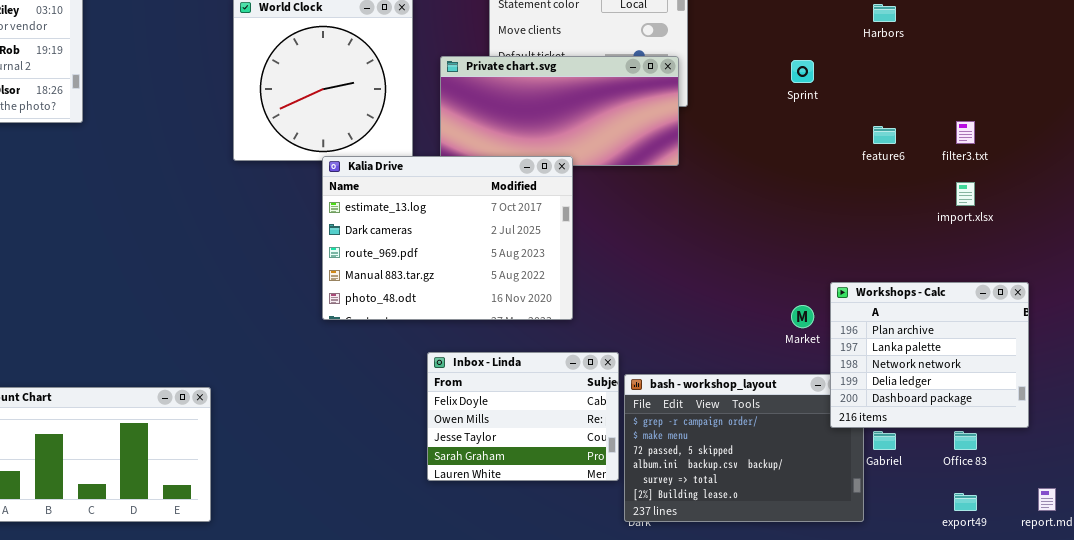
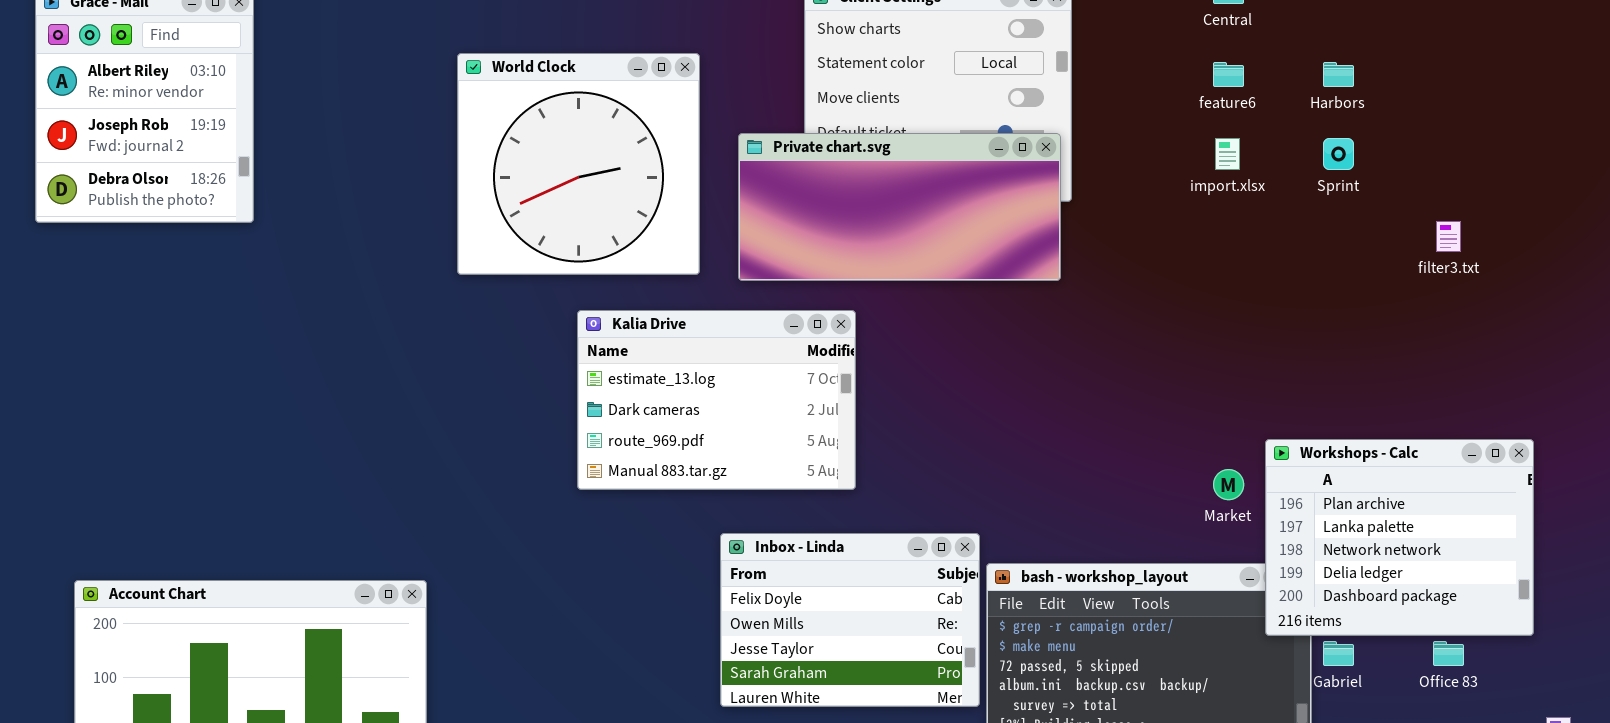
Sprint: [791,60,814,83] -> [1323,138,1354,170], moved
feature6: [873,126,896,144] -> [1213,62,1244,87], moved
Kalia Drive: [322,156,573,320] -> [577,310,856,490], resized
import.xlsx: [956,182,975,206] -> [1215,138,1240,170], moved

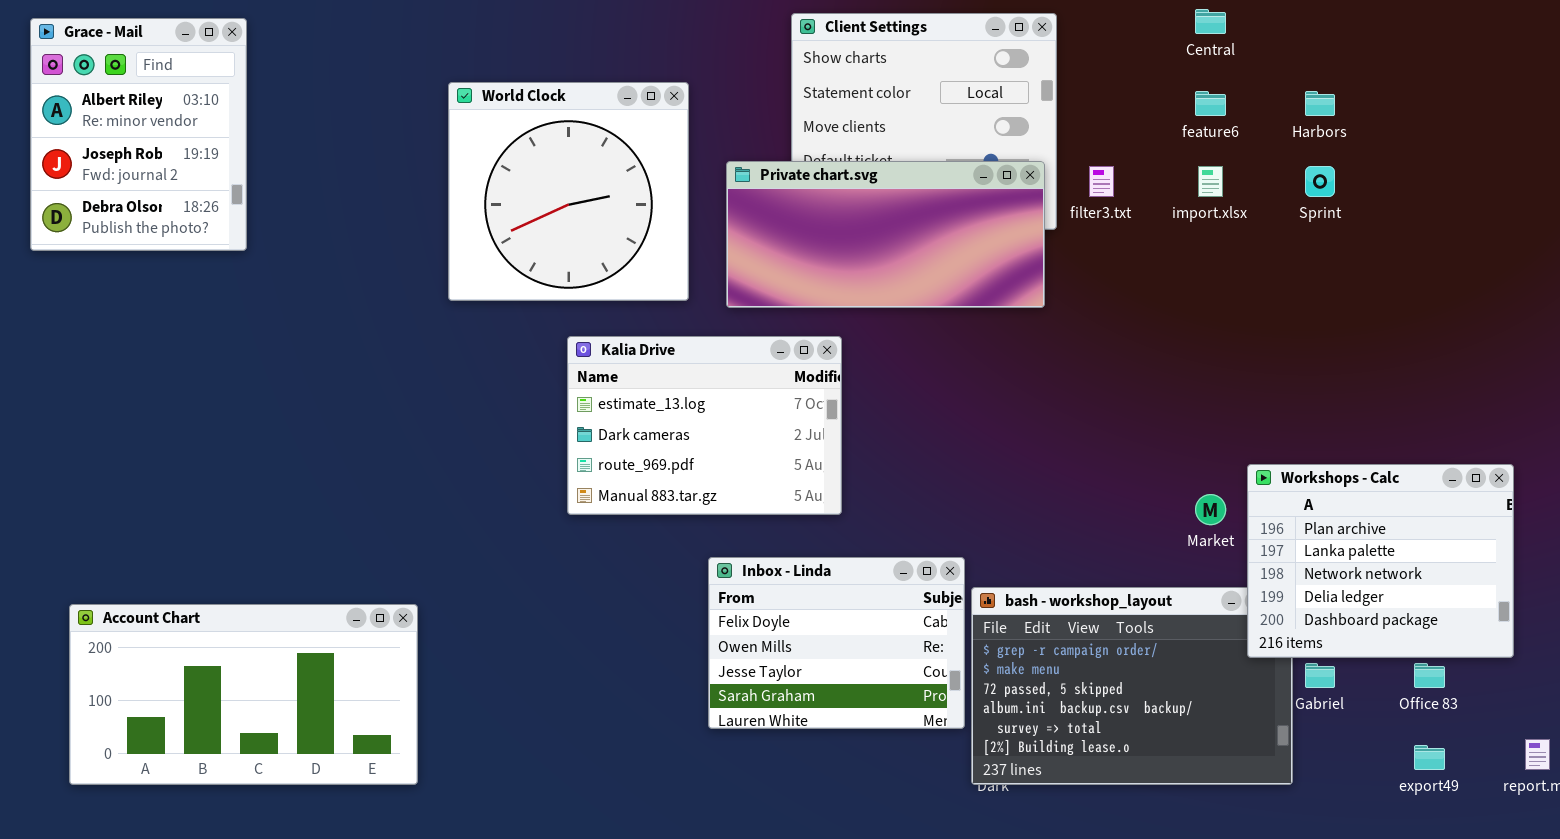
filter3.txt: [1436,221,1461,252] -> [1089,166,1114,197], moved

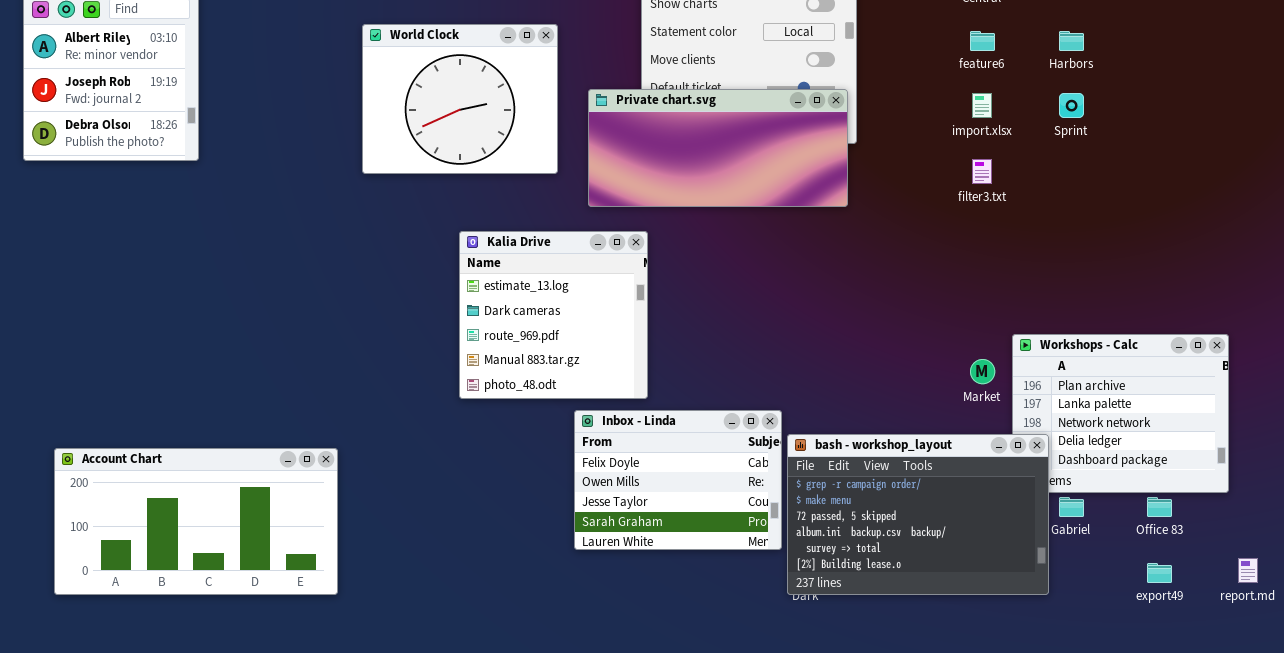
World Clock: [448,82,689,301] -> [362,24,558,174], resized
filter3.txt: [1089,166,1114,197] -> [972,159,992,184], moved
Kalia Drive: [567,336,842,515] -> [459,231,648,399], resized
bash - workshop_layout: [971,587,1293,785] -> [787,434,1049,595], raised

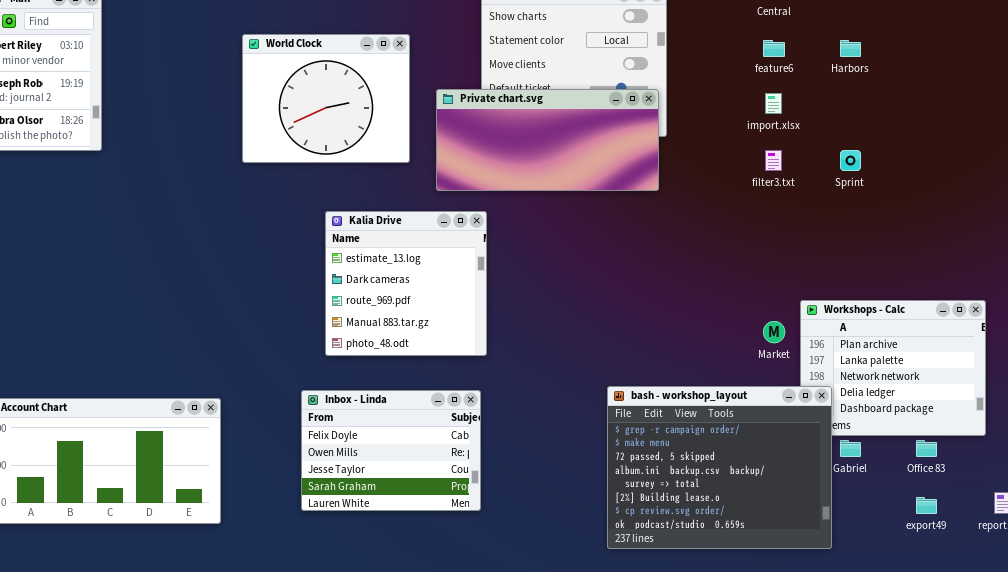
Sprint: [1059,93,1084,118] -> [840,150,861,171], moved
Inbox - Linda: [574,410,782,550] -> [301,390,481,511], moved
bash - workshop_layout: [787,434,1049,595] -> [607,386,832,549], resized

